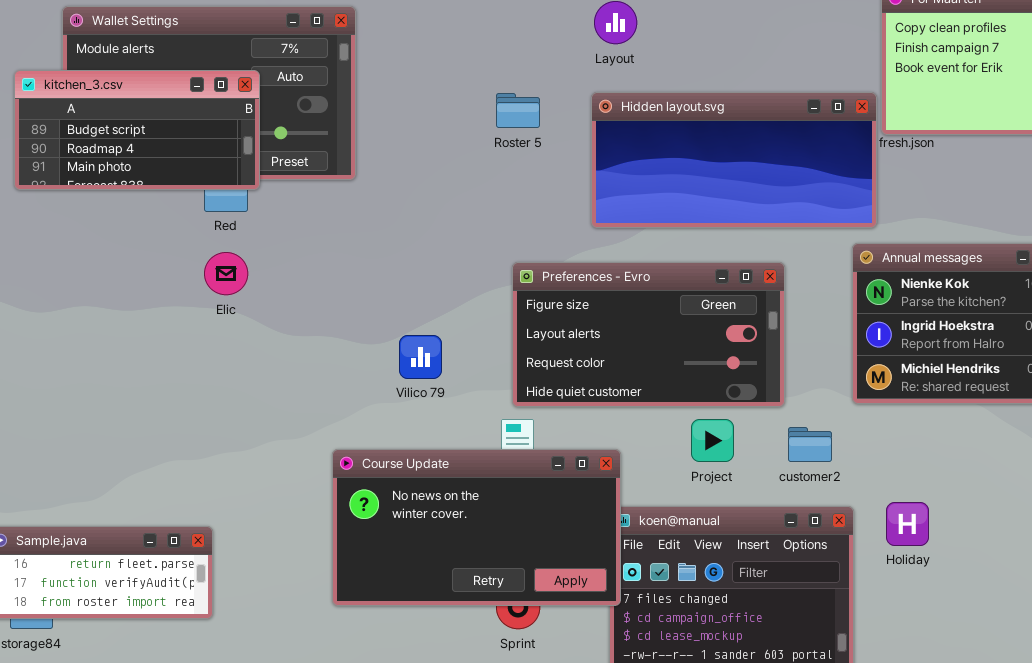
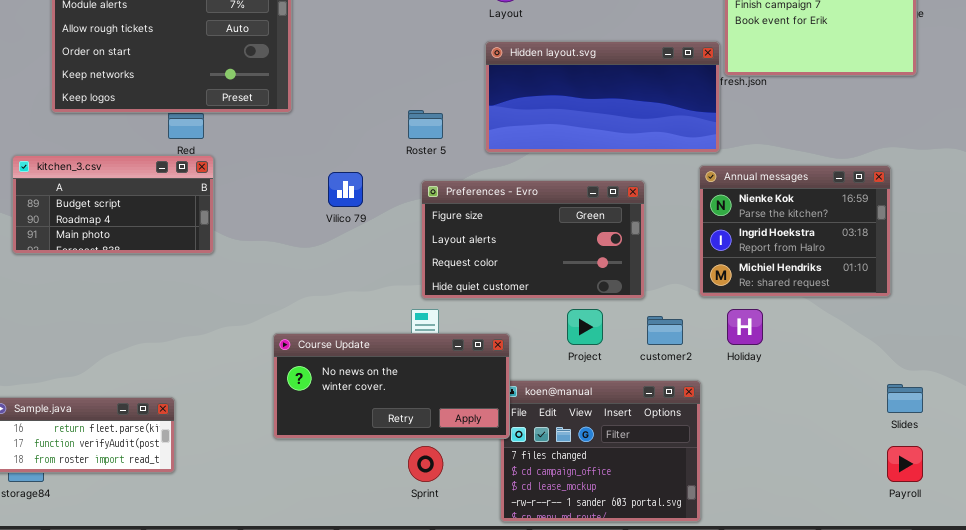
kitchen_3.csv: [14,70,260,190] -> [12,155,214,254], moved
Roster 5: [496,93,540,128] -> [408,110,443,139], moved
Vilico 79: [399,335,442,379] -> [328,172,363,207], moved
Course Update: [332,449,621,606] -> [273,333,510,439], resized
Holiday: [886,502,929,546] -> [727,309,763,345], moved

